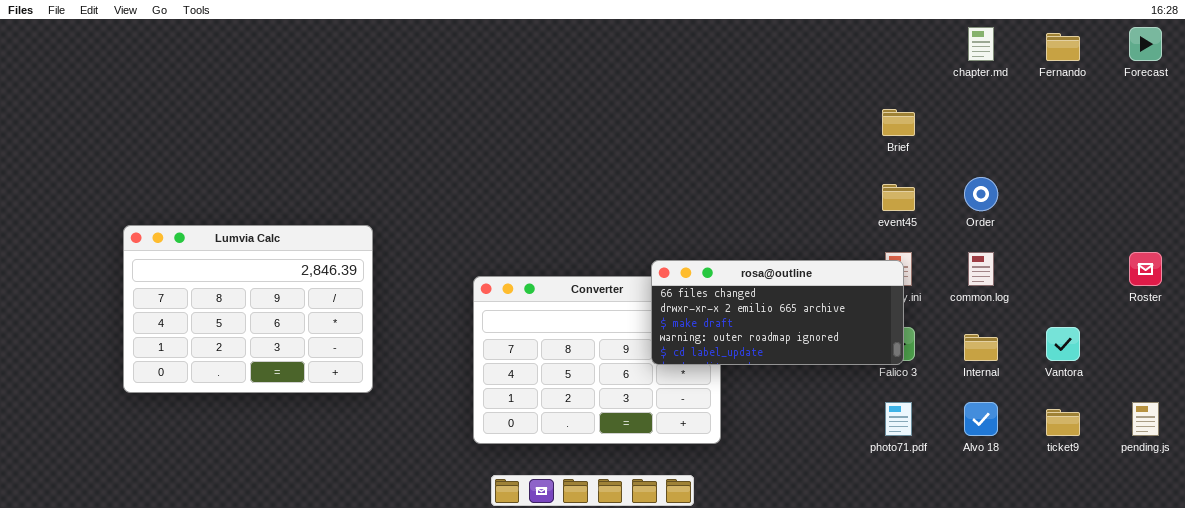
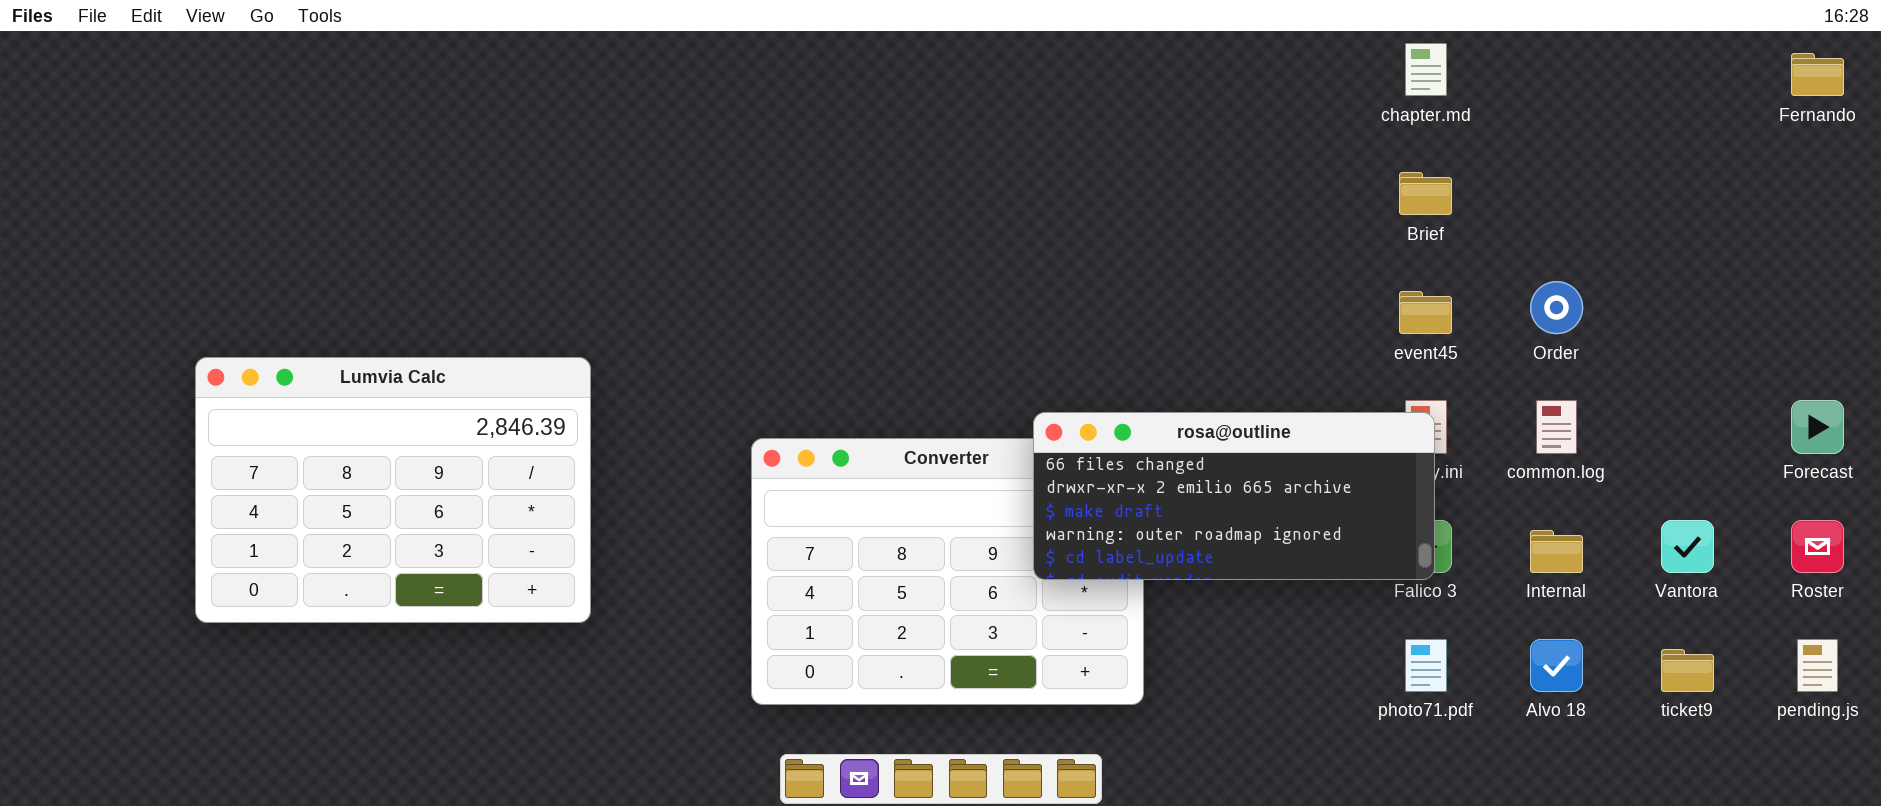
chapter.md: [968,27,994,61] -> [1405,43,1447,96], moved
Forecast: [1129,27,1162,61] -> [1791,400,1844,454], moved
Fernando: [1046,33,1080,61] -> [1791,53,1844,96], moved
Roster: [1129,252,1162,286] -> [1791,520,1844,573], moved

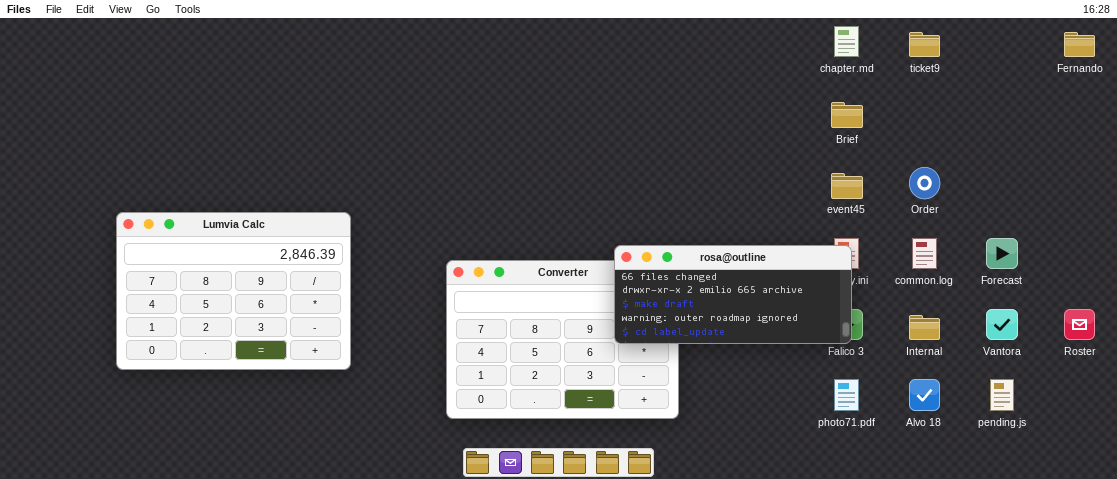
Forecast: [1791,400,1844,454] -> [986,238,1018,269], moved
pending.js: [1797,639,1838,692] -> [990,379,1014,411], moved
ticket9: [1661,649,1714,692] -> [909,32,940,57], moved

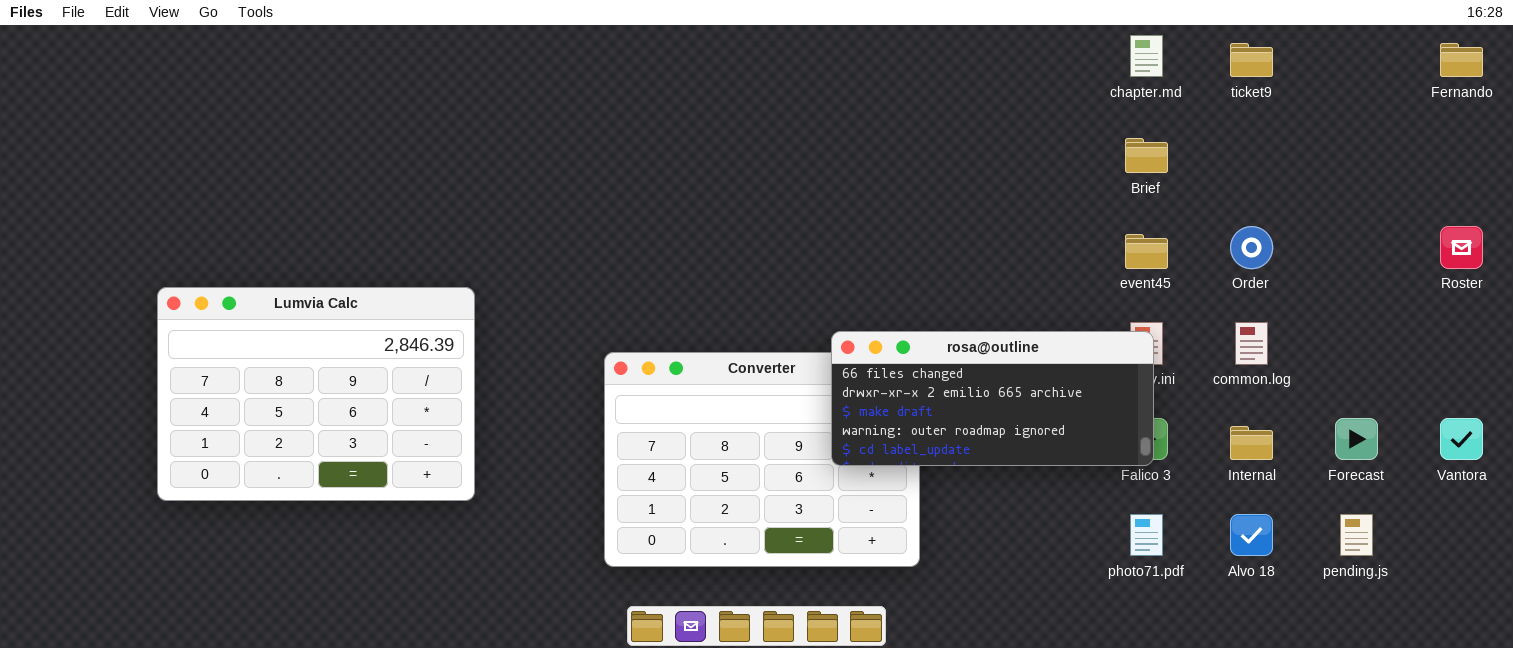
Forecast: [986,238,1018,269] -> [1335,418,1378,460], moved
Vantora: [986,309,1018,340] -> [1440,418,1483,460], moved
Roster: [1064,309,1095,340] -> [1440,226,1483,269], moved

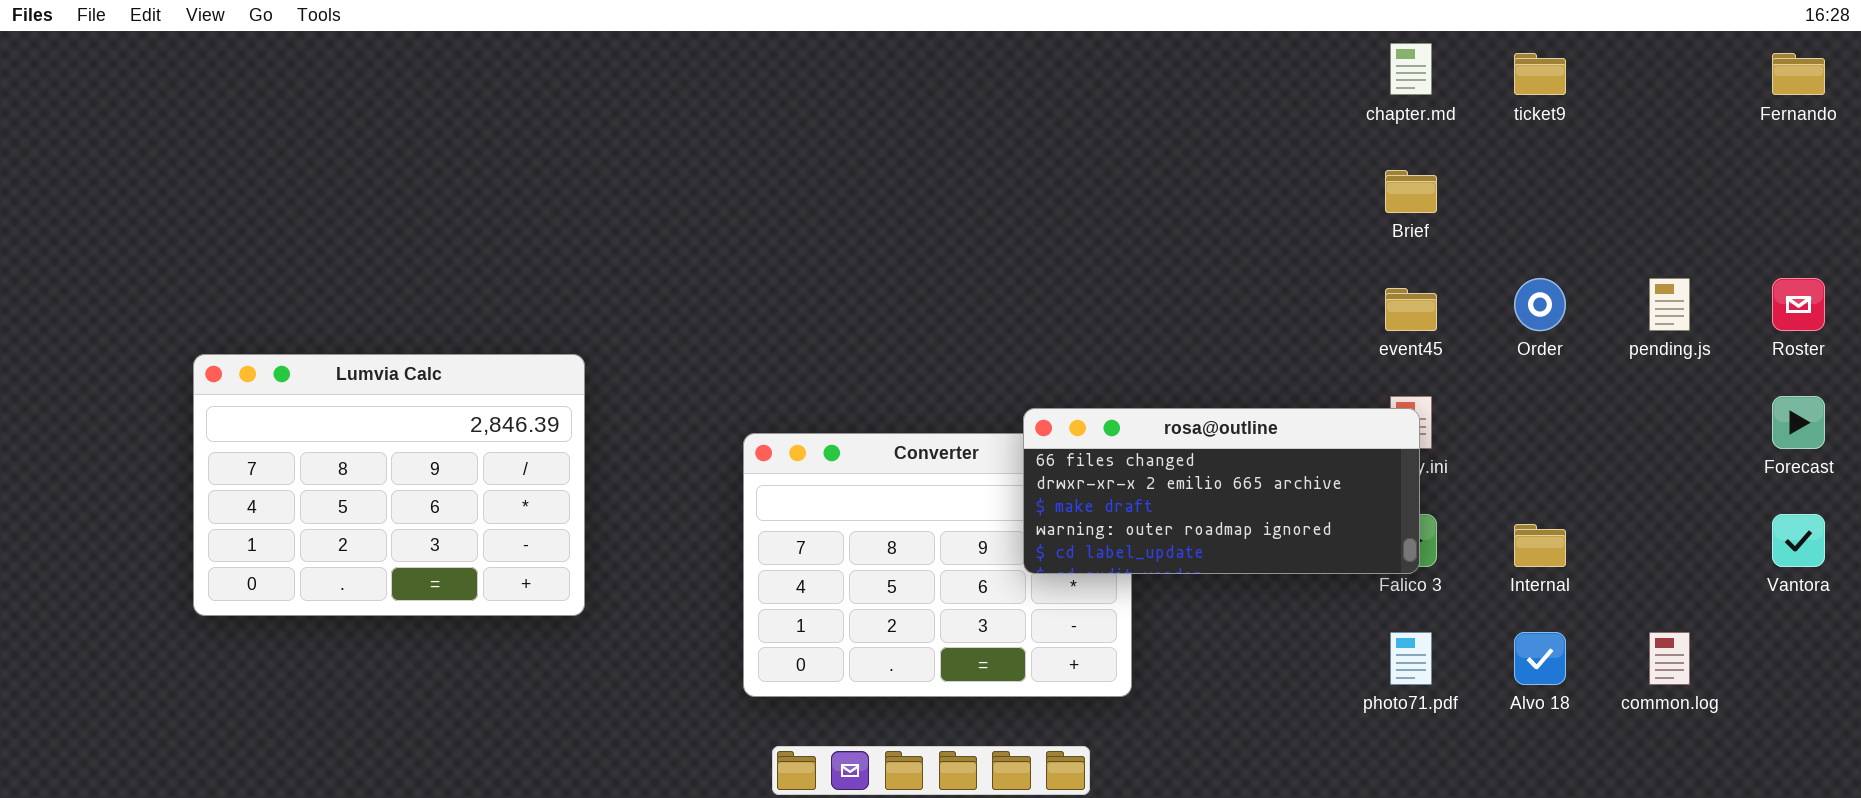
common.log: [1235,322,1268,365] -> [1649,632,1690,685], moved
Forecast: [1335,418,1378,460] -> [1772,396,1825,449], moved
pending.js: [1340,514,1373,556] -> [1649,278,1690,331], moved

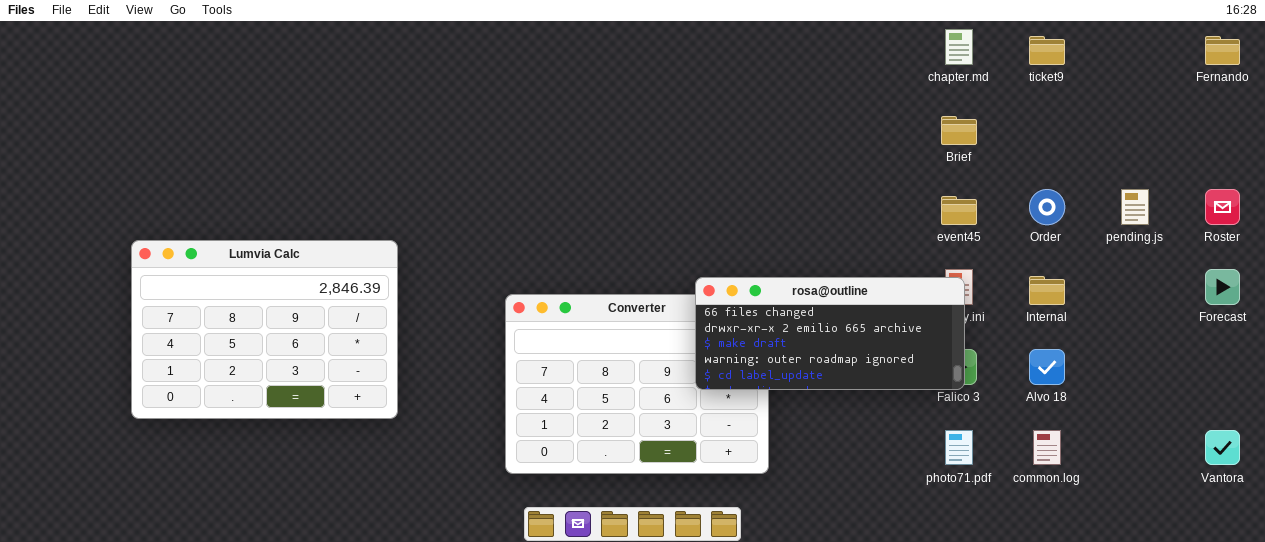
Vantora: [1772,514,1825,567] -> [1205,430,1240,465], moved
Internal: [1514,524,1566,567] -> [1029,276,1065,305], moved
Alvo 18: [1514,632,1566,685] -> [1029,349,1065,385], moved
common.log: [1649,632,1690,685] -> [1033,430,1061,465], moved

